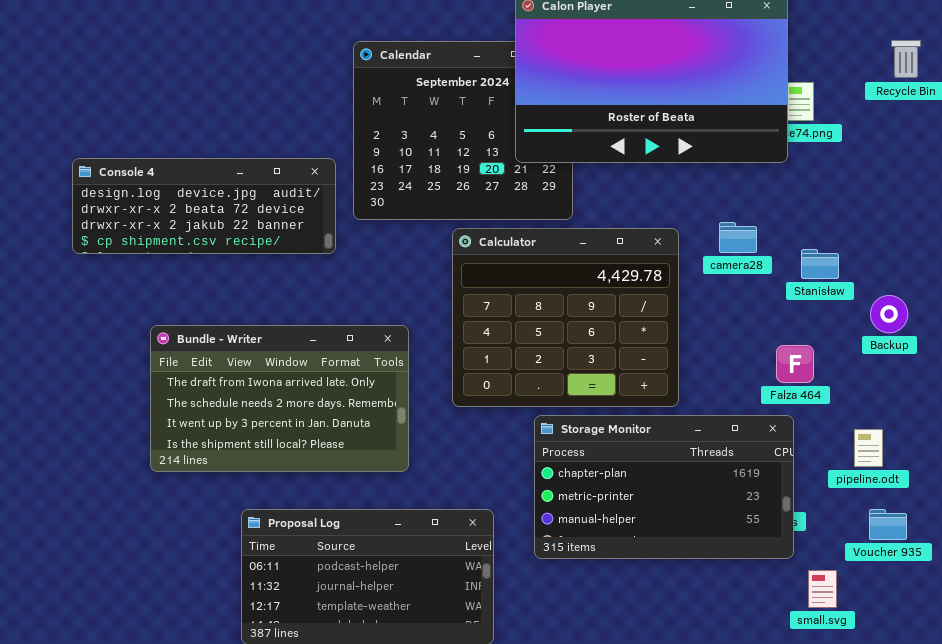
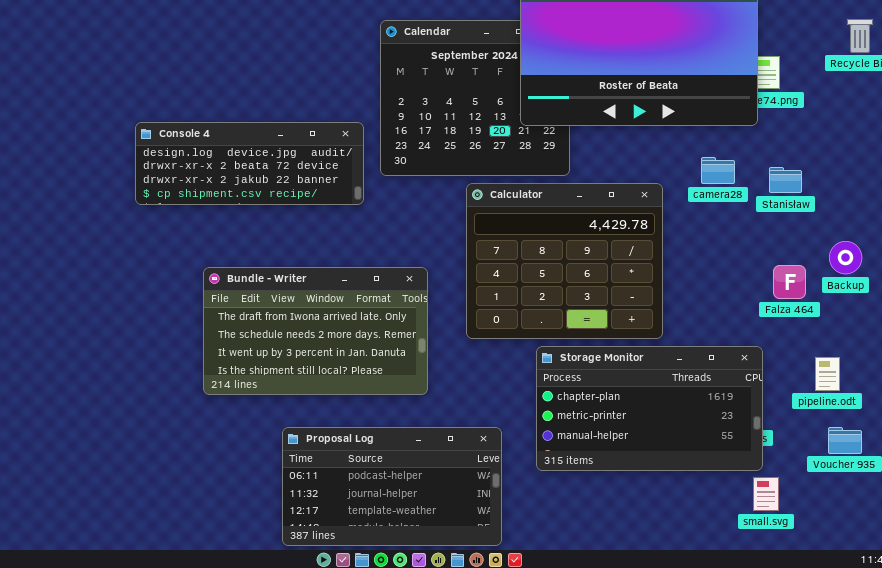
camera28: [719,222,757,253] -> [701,157,735,184], moved
Stanisław: [801,249,839,279] -> [769,167,802,193], moved
Falza 464: [776,345,814,383] -> [773,265,806,299], moved
small.svg: [808,570,837,608] -> [753,477,779,511], moved

